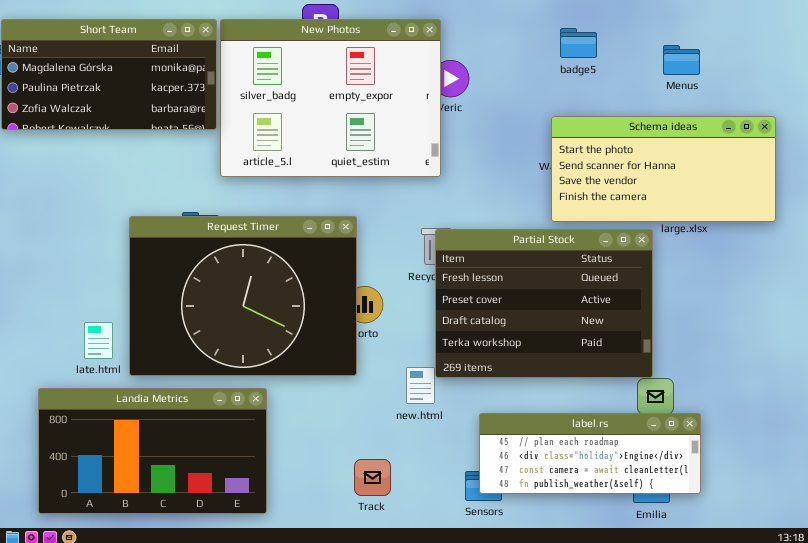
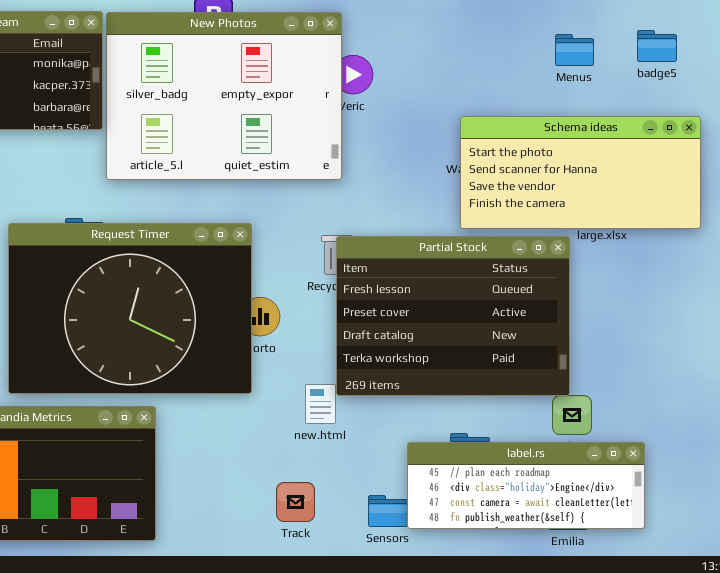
badge5: [560,28,597,58] -> [637,30,677,62], moved
Menus: [663,45,700,75] -> [555,34,594,66], moved
label.rs: [479,413,701,494] -> [407,442,645,529], moved
Track: [354,459,391,496] -> [276,482,315,522], moved

